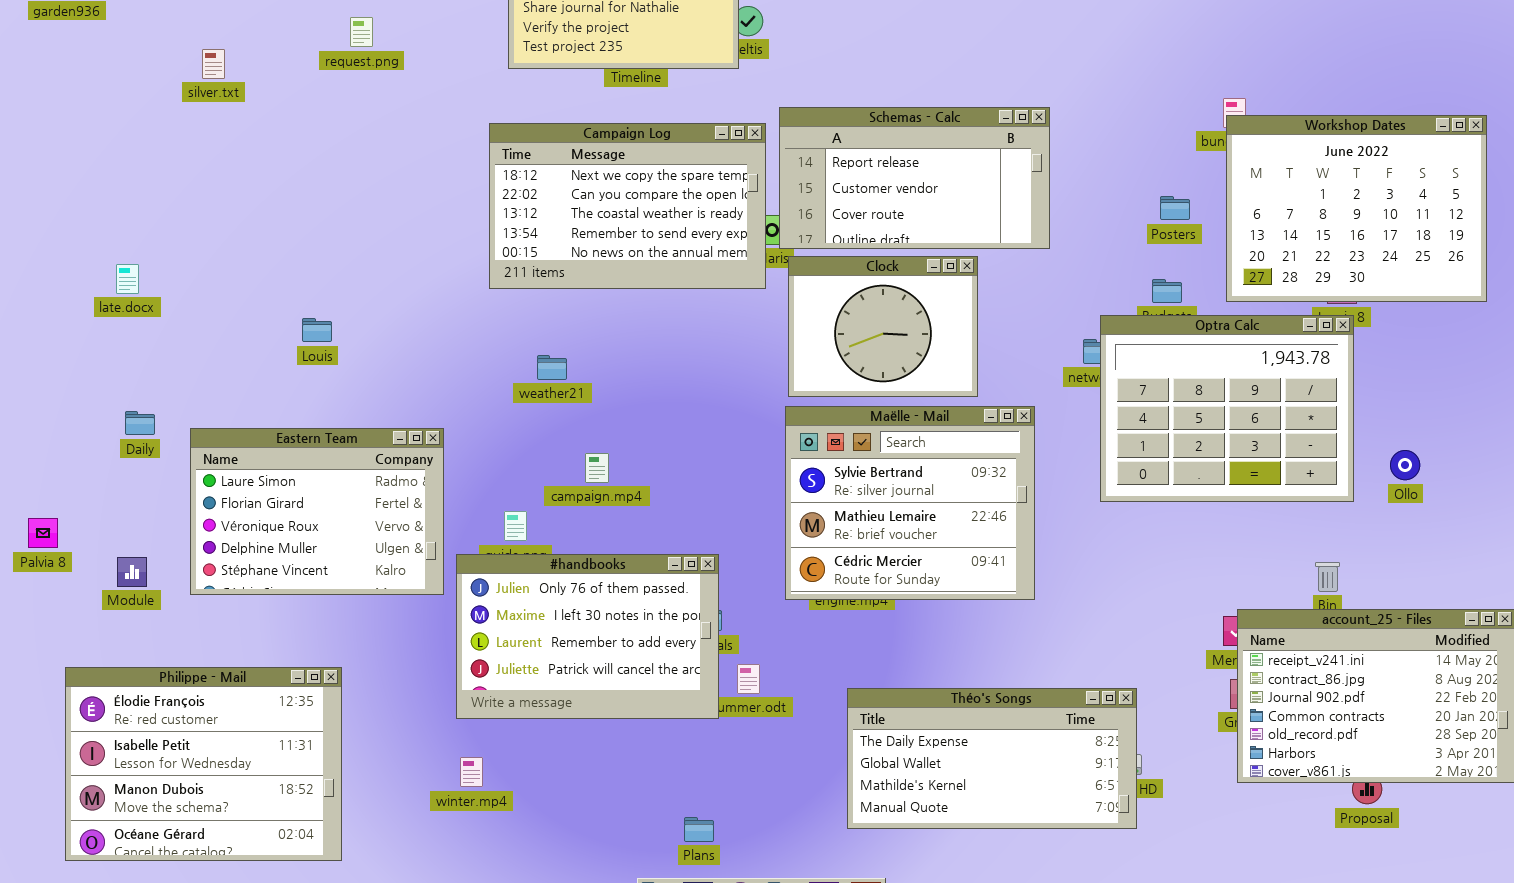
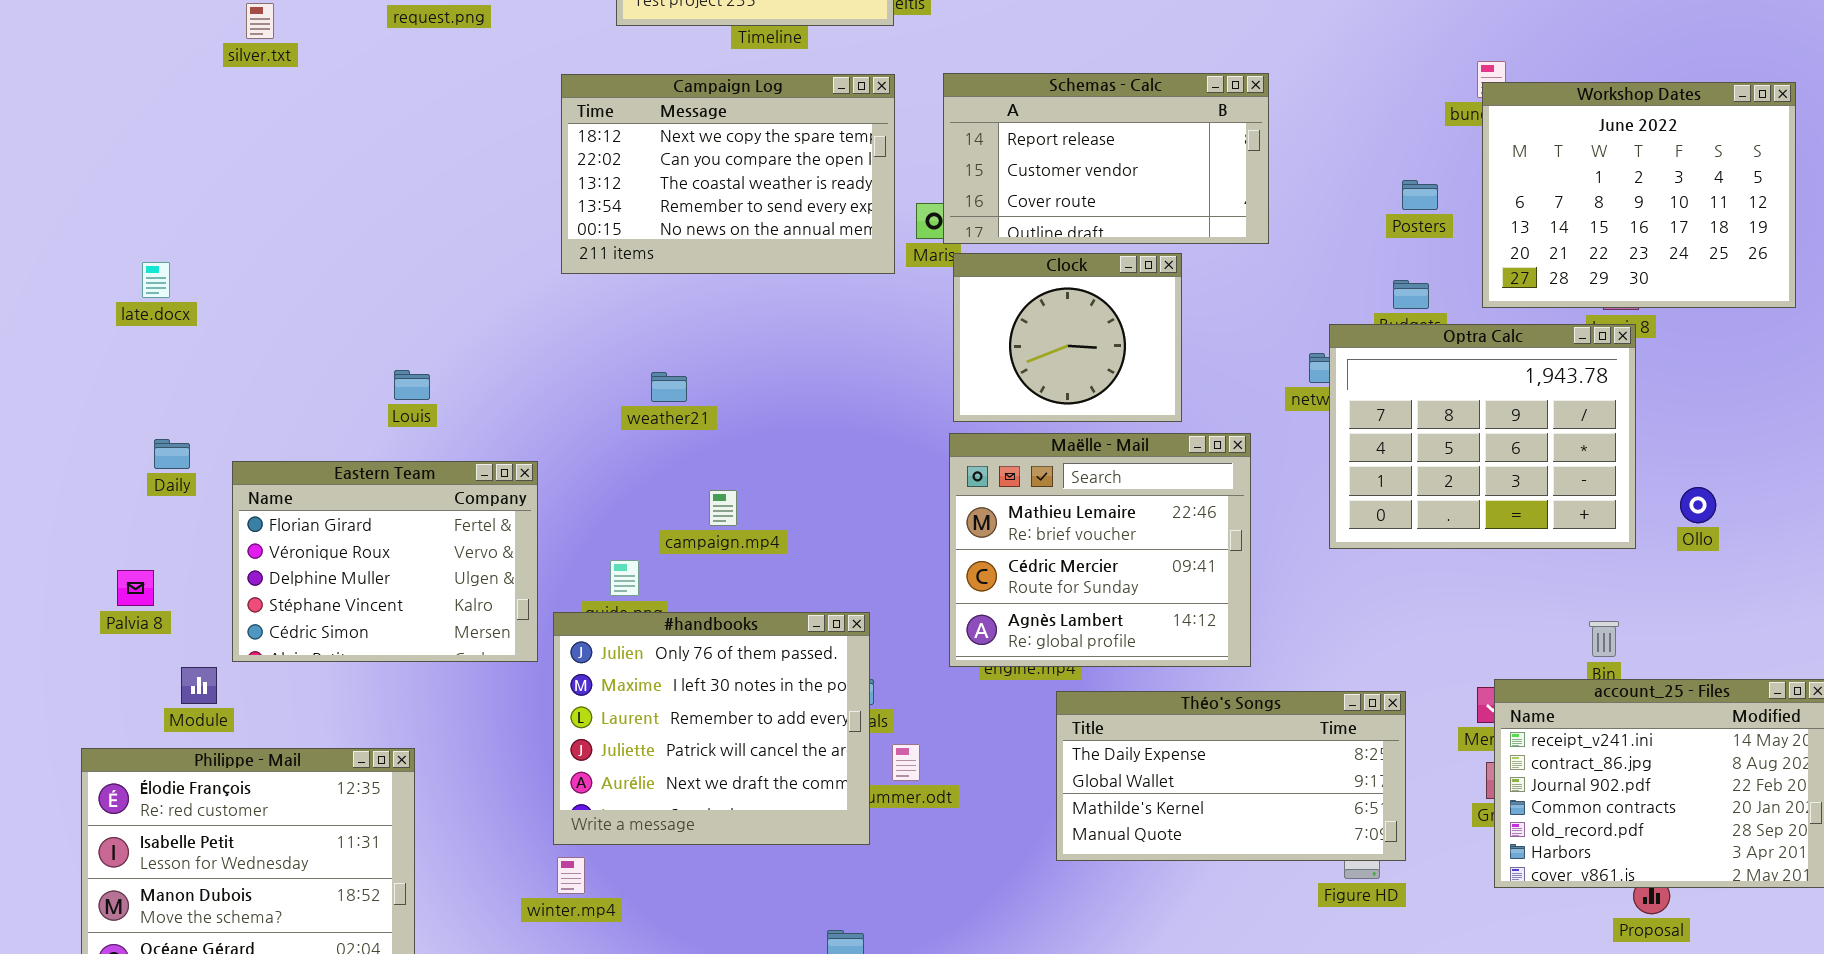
Campaign Log: [489,123,766,289] -> [561,74,895,274], moved
Louis: [302,318,332,342] -> [394,370,430,400], moved
Maëlle - Mail: [785,406,1035,600] -> [949,433,1251,667], scrolled down 1 row
Eastern Team: [190,428,444,595] -> [232,461,538,662], scrolled down 1 row
Palvia 8: [28,518,58,548] -> [117,570,154,606], moved
#handbooks: [456,554,719,719] -> [553,612,870,845], resized
Module: [117,557,147,587] -> [181,667,217,704], moved
Théo's Songs: [847,688,1137,829] -> [1056,691,1406,861], moved

